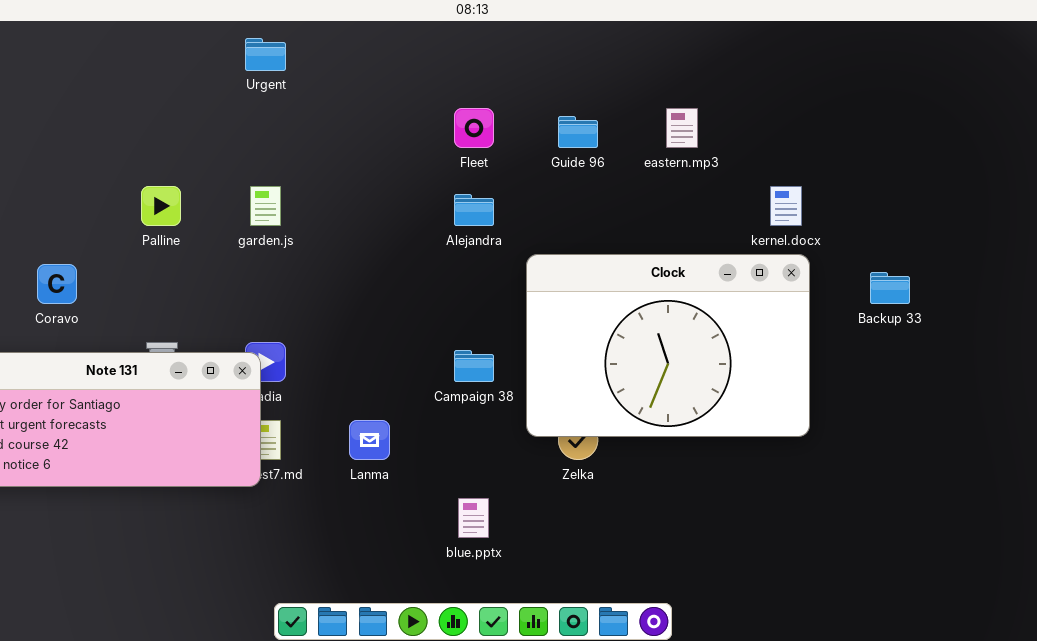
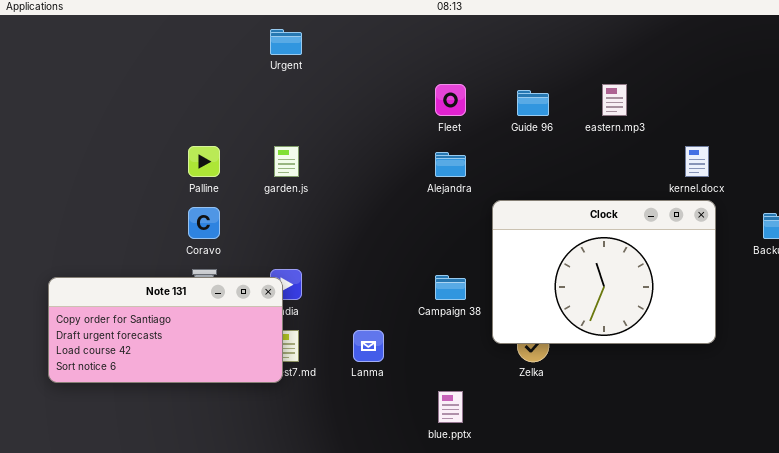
Coravo: [37,264,77,304] -> [188,207,220,239], moved

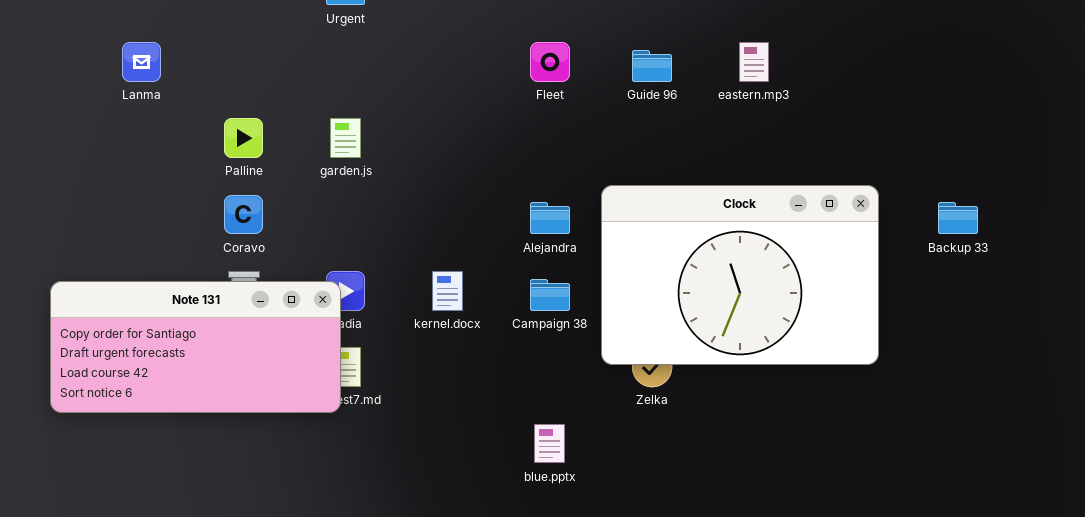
kernel.docx: [685,146,709,177] -> [432,271,463,311], moved
Alejandra: [435,152,466,177] -> [530,202,570,234], moved
Lanma: [353,330,384,362] -> [122,42,161,82], moved

